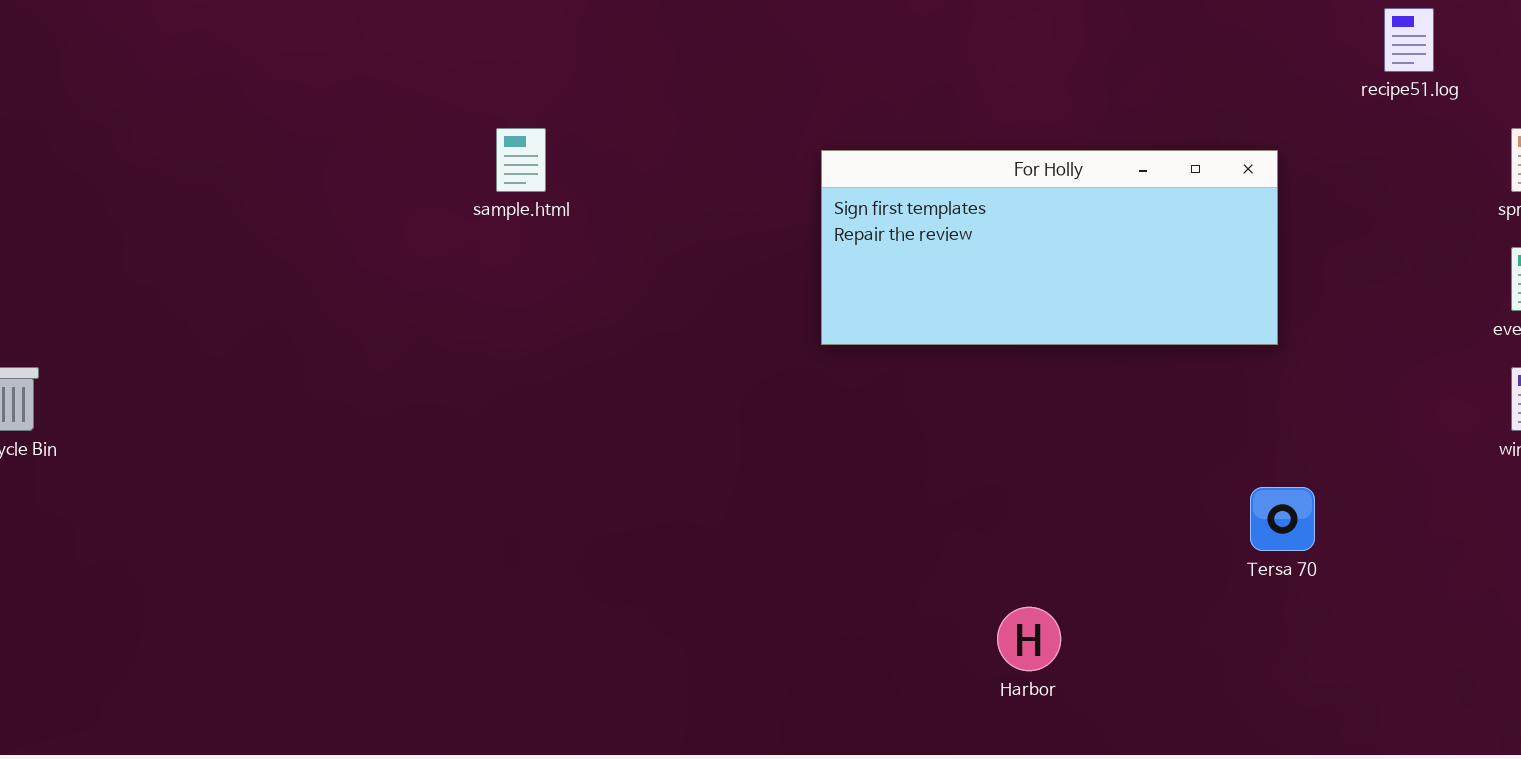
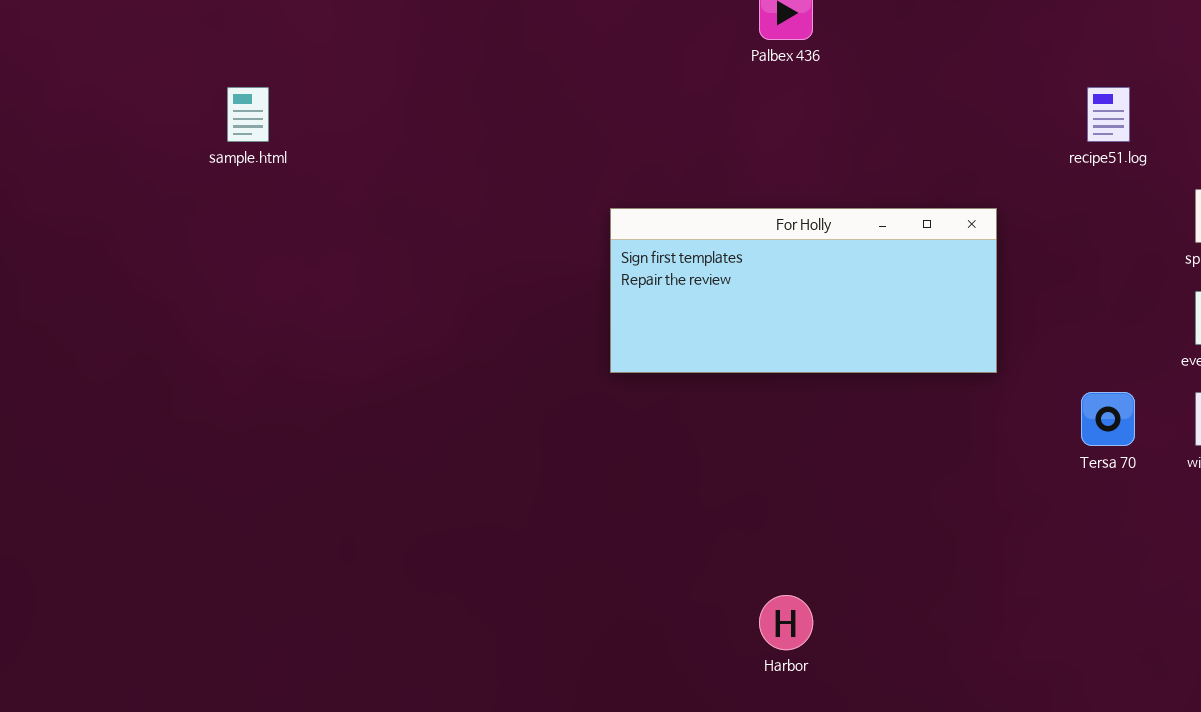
sample.html: [496,128,546,192] -> [227,87,269,142], moved
Tersa 70: [1250,487,1315,551] -> [1081,392,1135,446], moved

